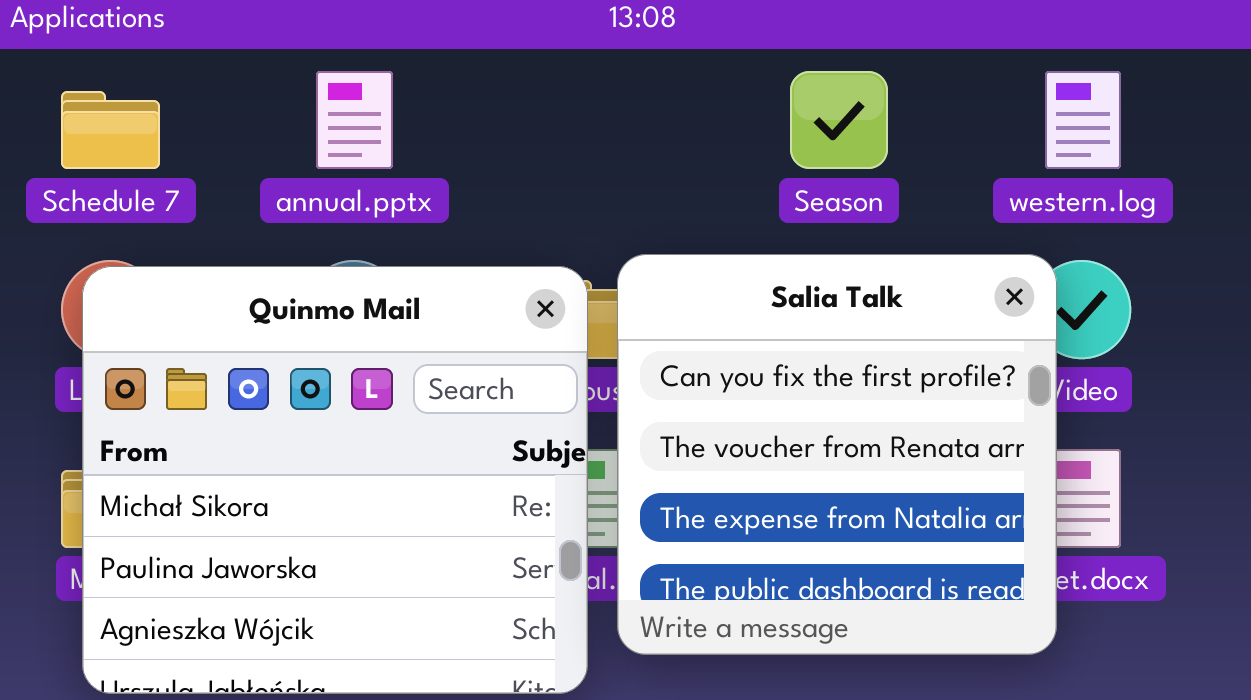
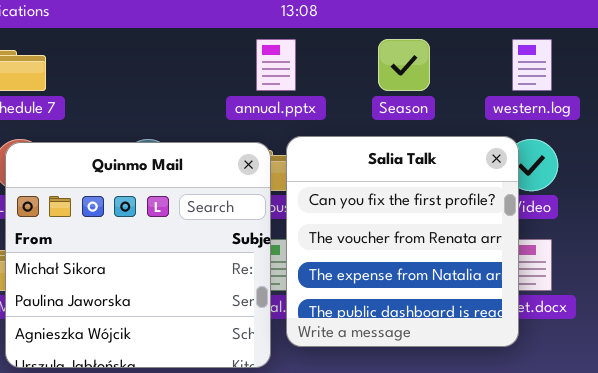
annual.pptx: [316,71,393,169] -> [256,39,296,91], moved

